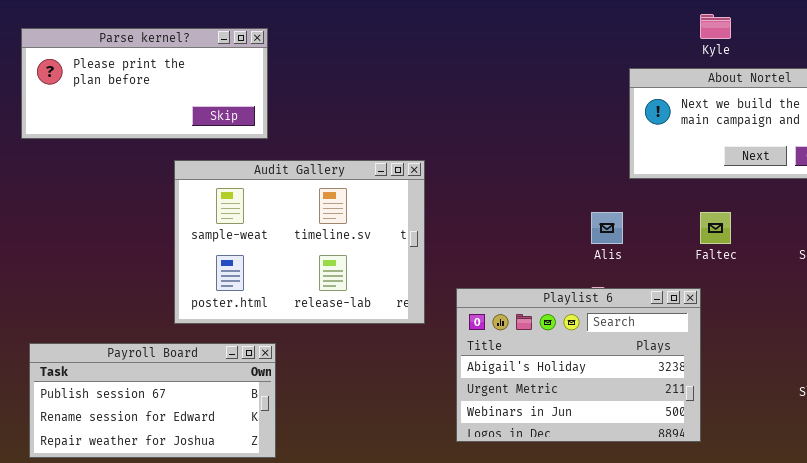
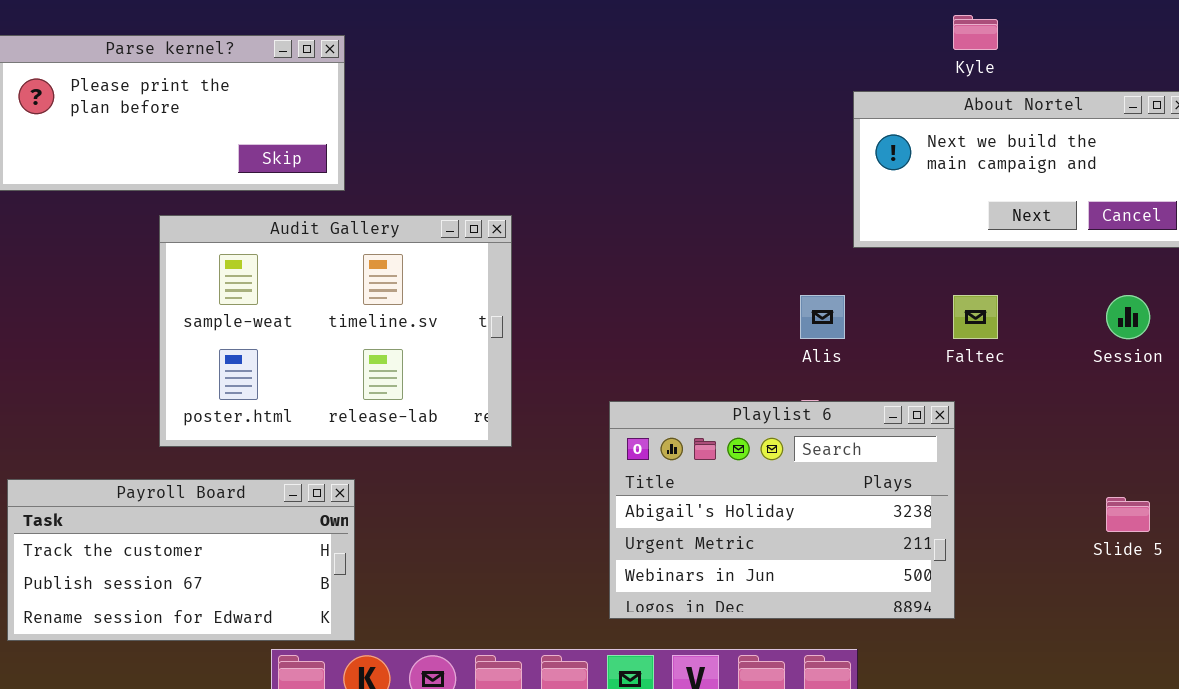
Audit Gallery: [174,160,425,324] -> [159,215,512,447], moved
Payroll Board: [29,343,276,458] -> [7,479,355,641], scrolled up 1 row

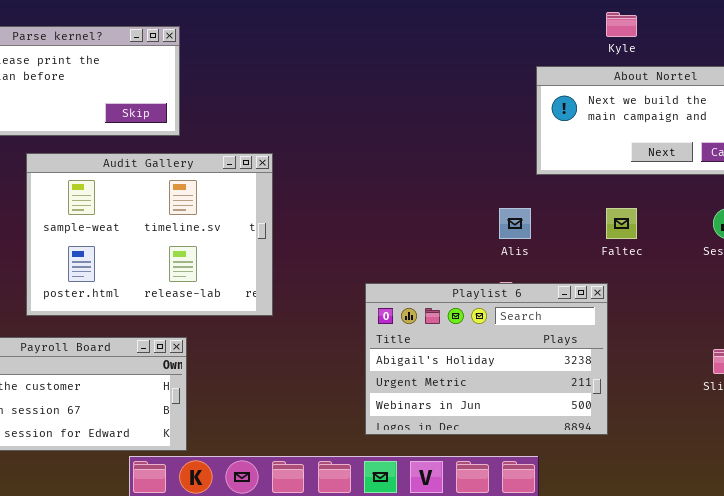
Audit Gallery: [159,215,512,447] -> [26,153,273,316], moved

